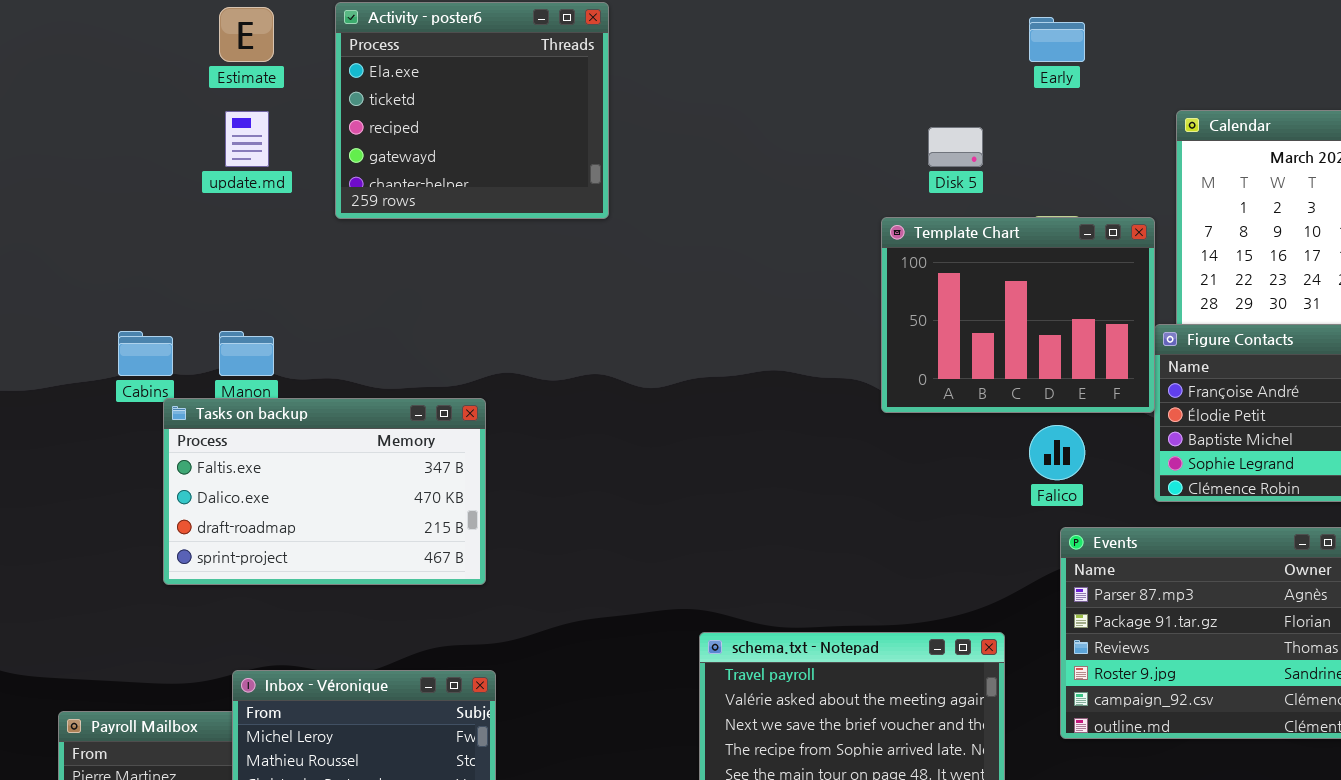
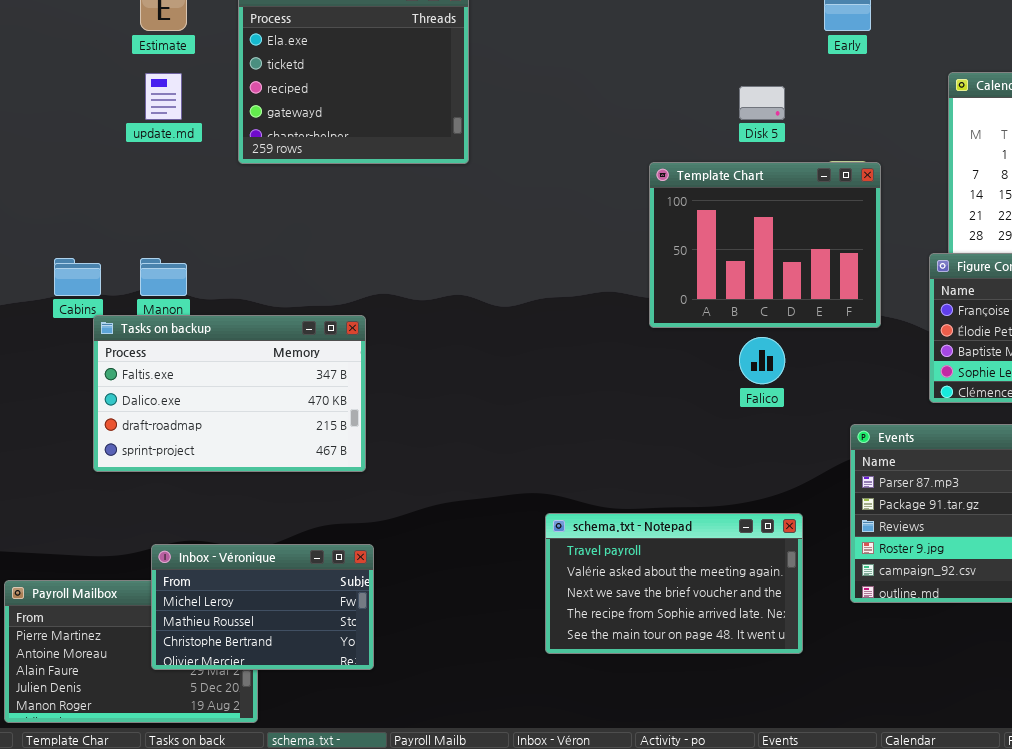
Template Chart: [881,217,1155,413] -> [649,162,881,328], moved
Falico: [1029,425,1085,480] -> [739,337,785,384], moved

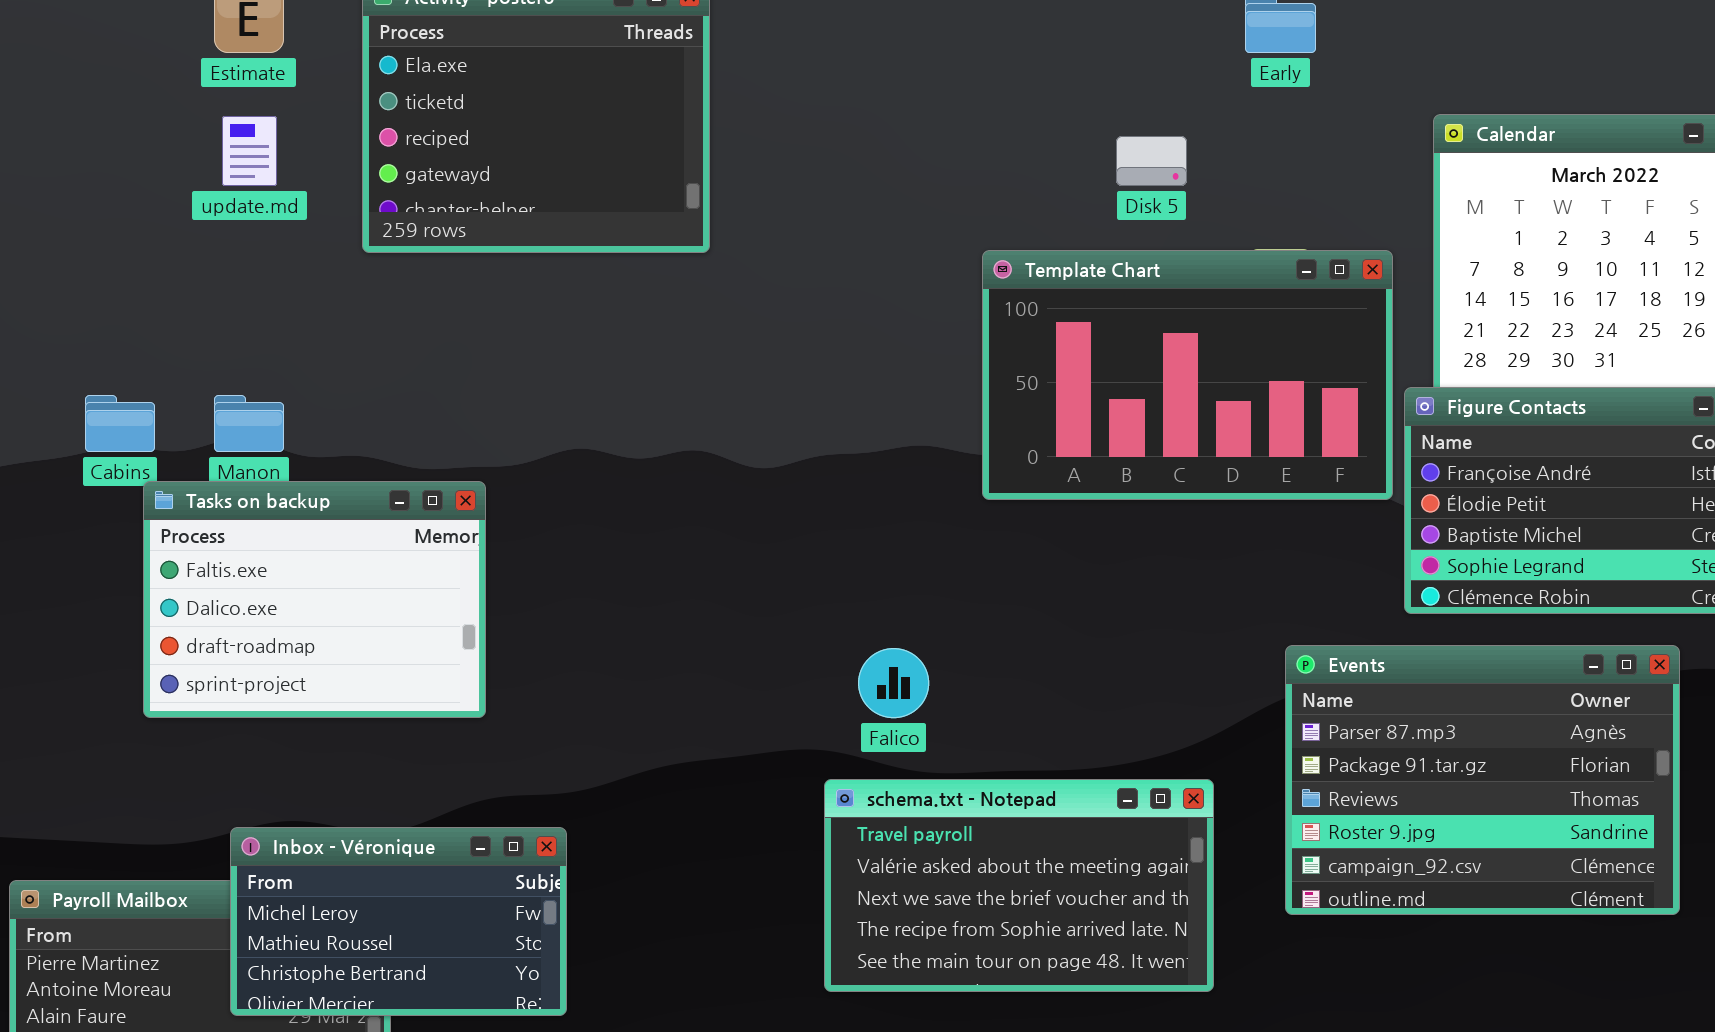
Template Chart: [649,162,881,328] -> [982,250,1393,500], resized
Tasks on backup: [93,315,366,472] -> [143,481,486,718], resized
Falico: [739,337,785,384] -> [858,648,929,718], moved

